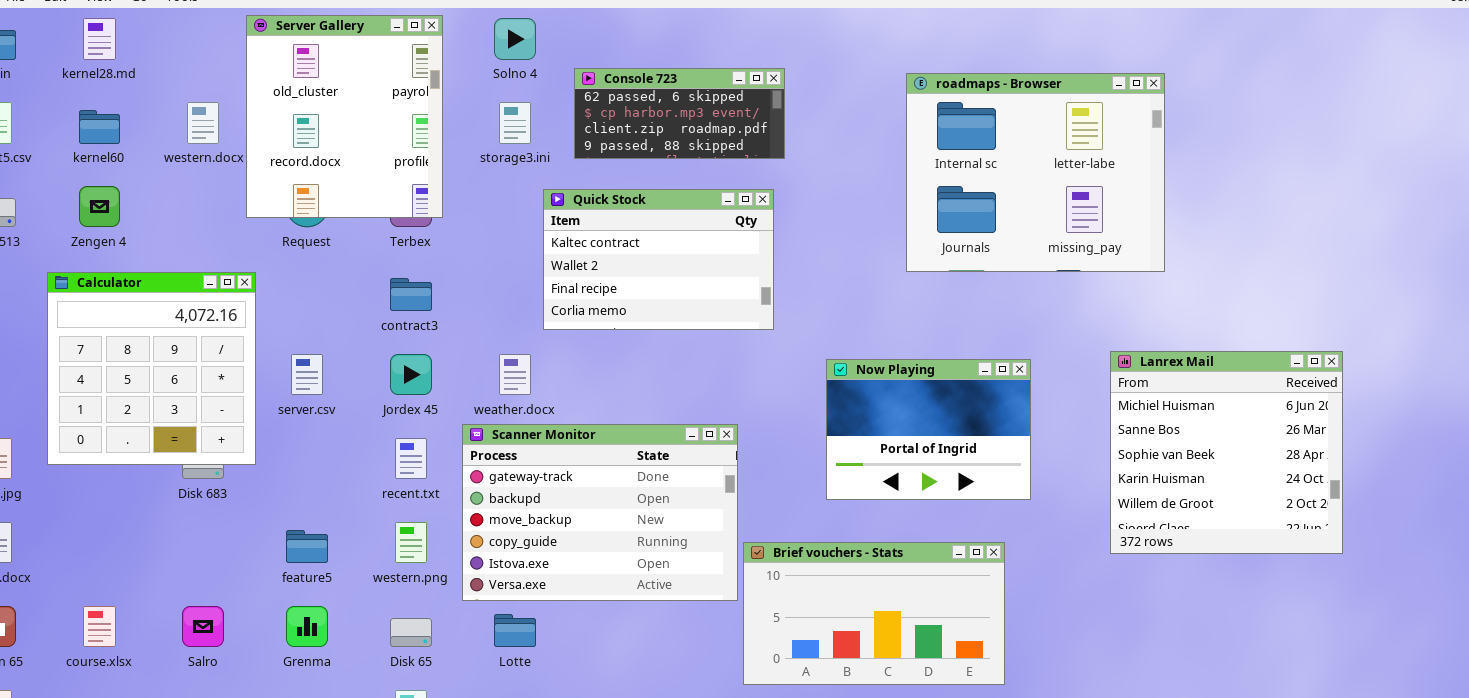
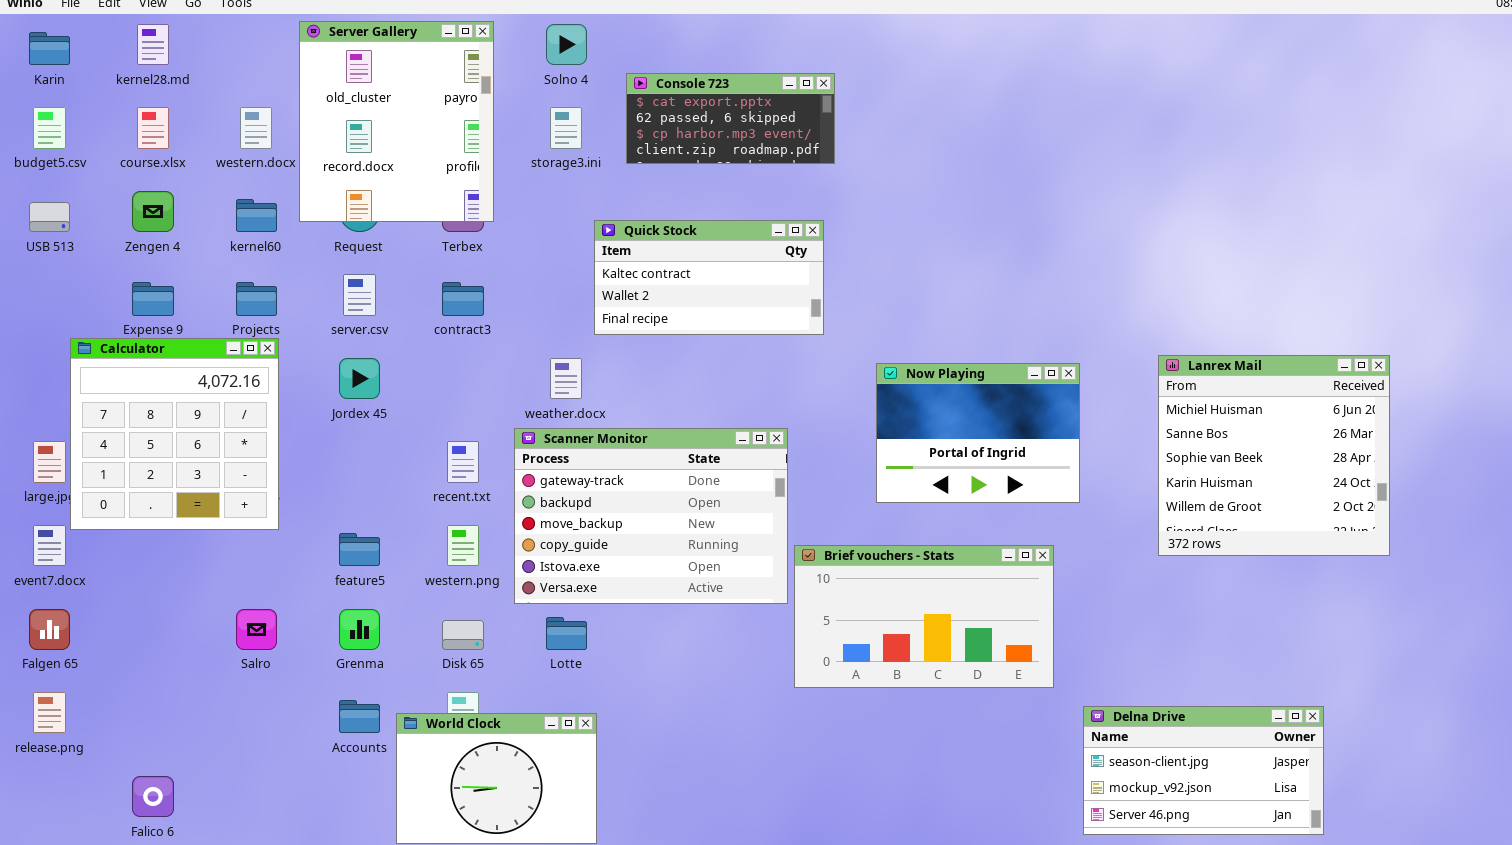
Console 723: [574,68,785,159] -> [626,73,835,164], scrolled up 1 row
roadmaps - Browser: [906,73,1165,272] -> none, closed
kernel60: [79,110,120,144] -> [236,199,277,232], moved
Quick Stock: [543,189,774,330] -> [594,220,824,335], resized
Calculator: [47,272,256,465] -> [70,338,279,530], moved
server.csv: [291,354,323,395] -> [343,274,376,316], moved
Jordex 45: [390,354,432,395] -> [339,358,380,399], moved
course.xlsx: [83,606,116,647] -> [137,107,169,149], moved

